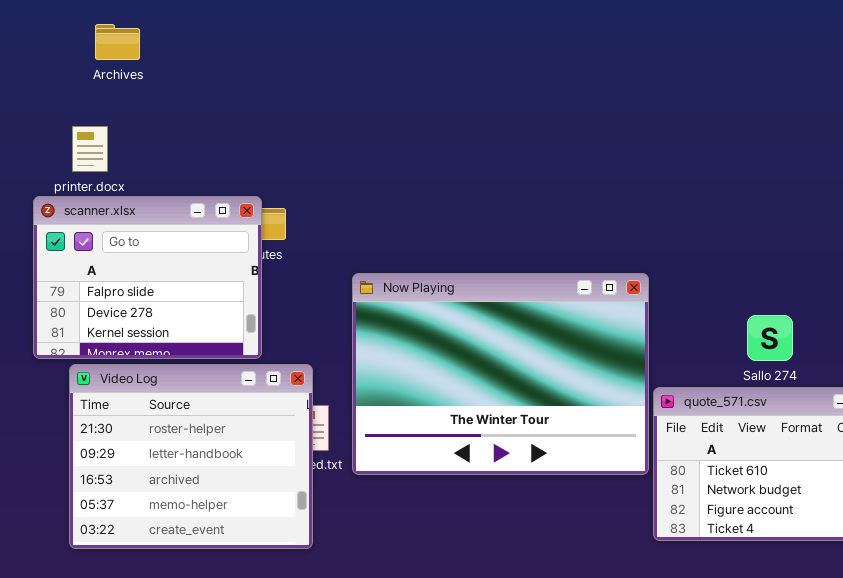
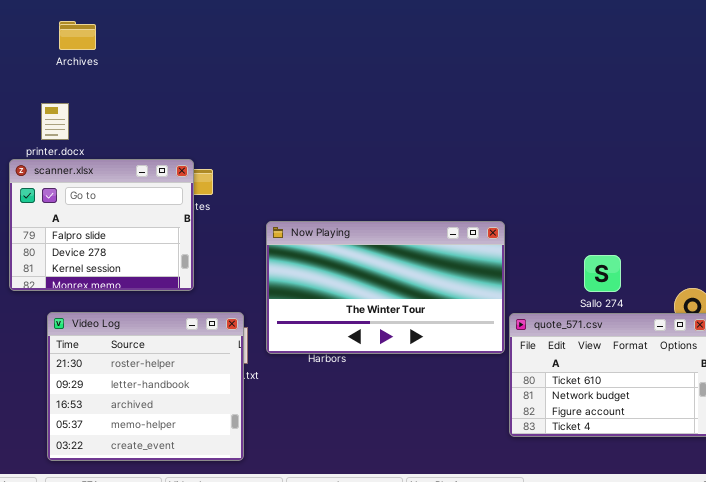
Now Playing: [352,273,649,475] -> [266,221,505,354], resized
Video Log: [69,364,313,549] -> [47,312,244,461], moved

